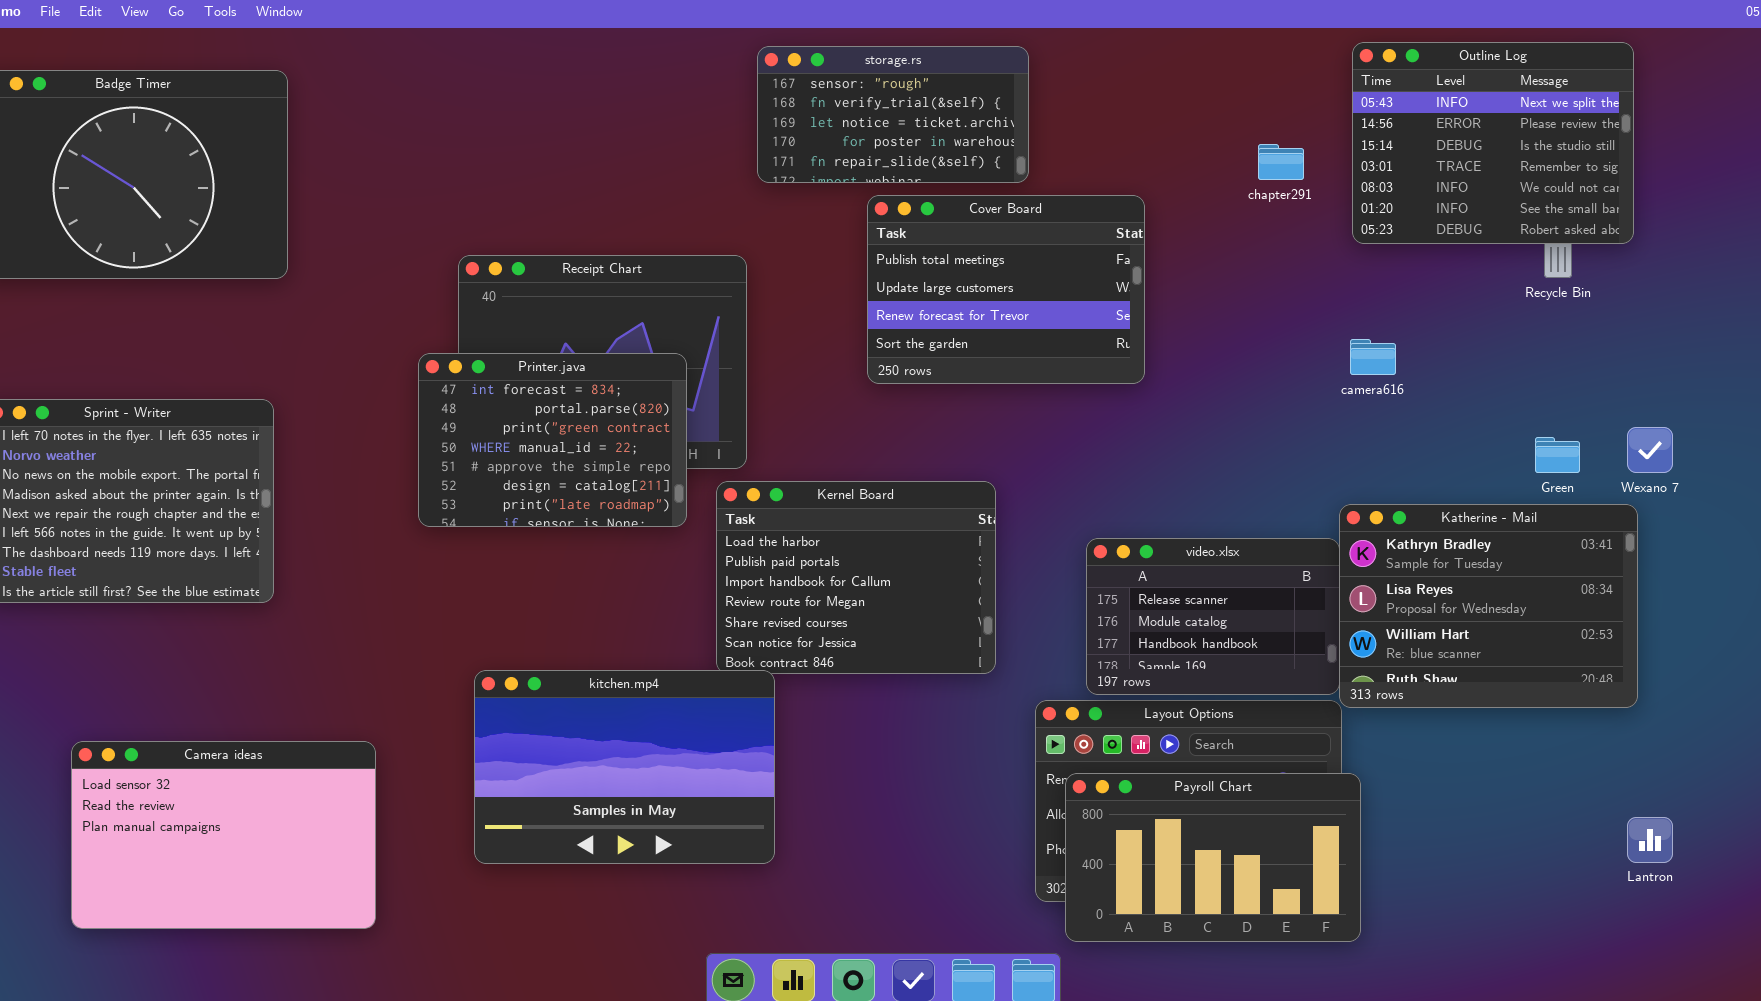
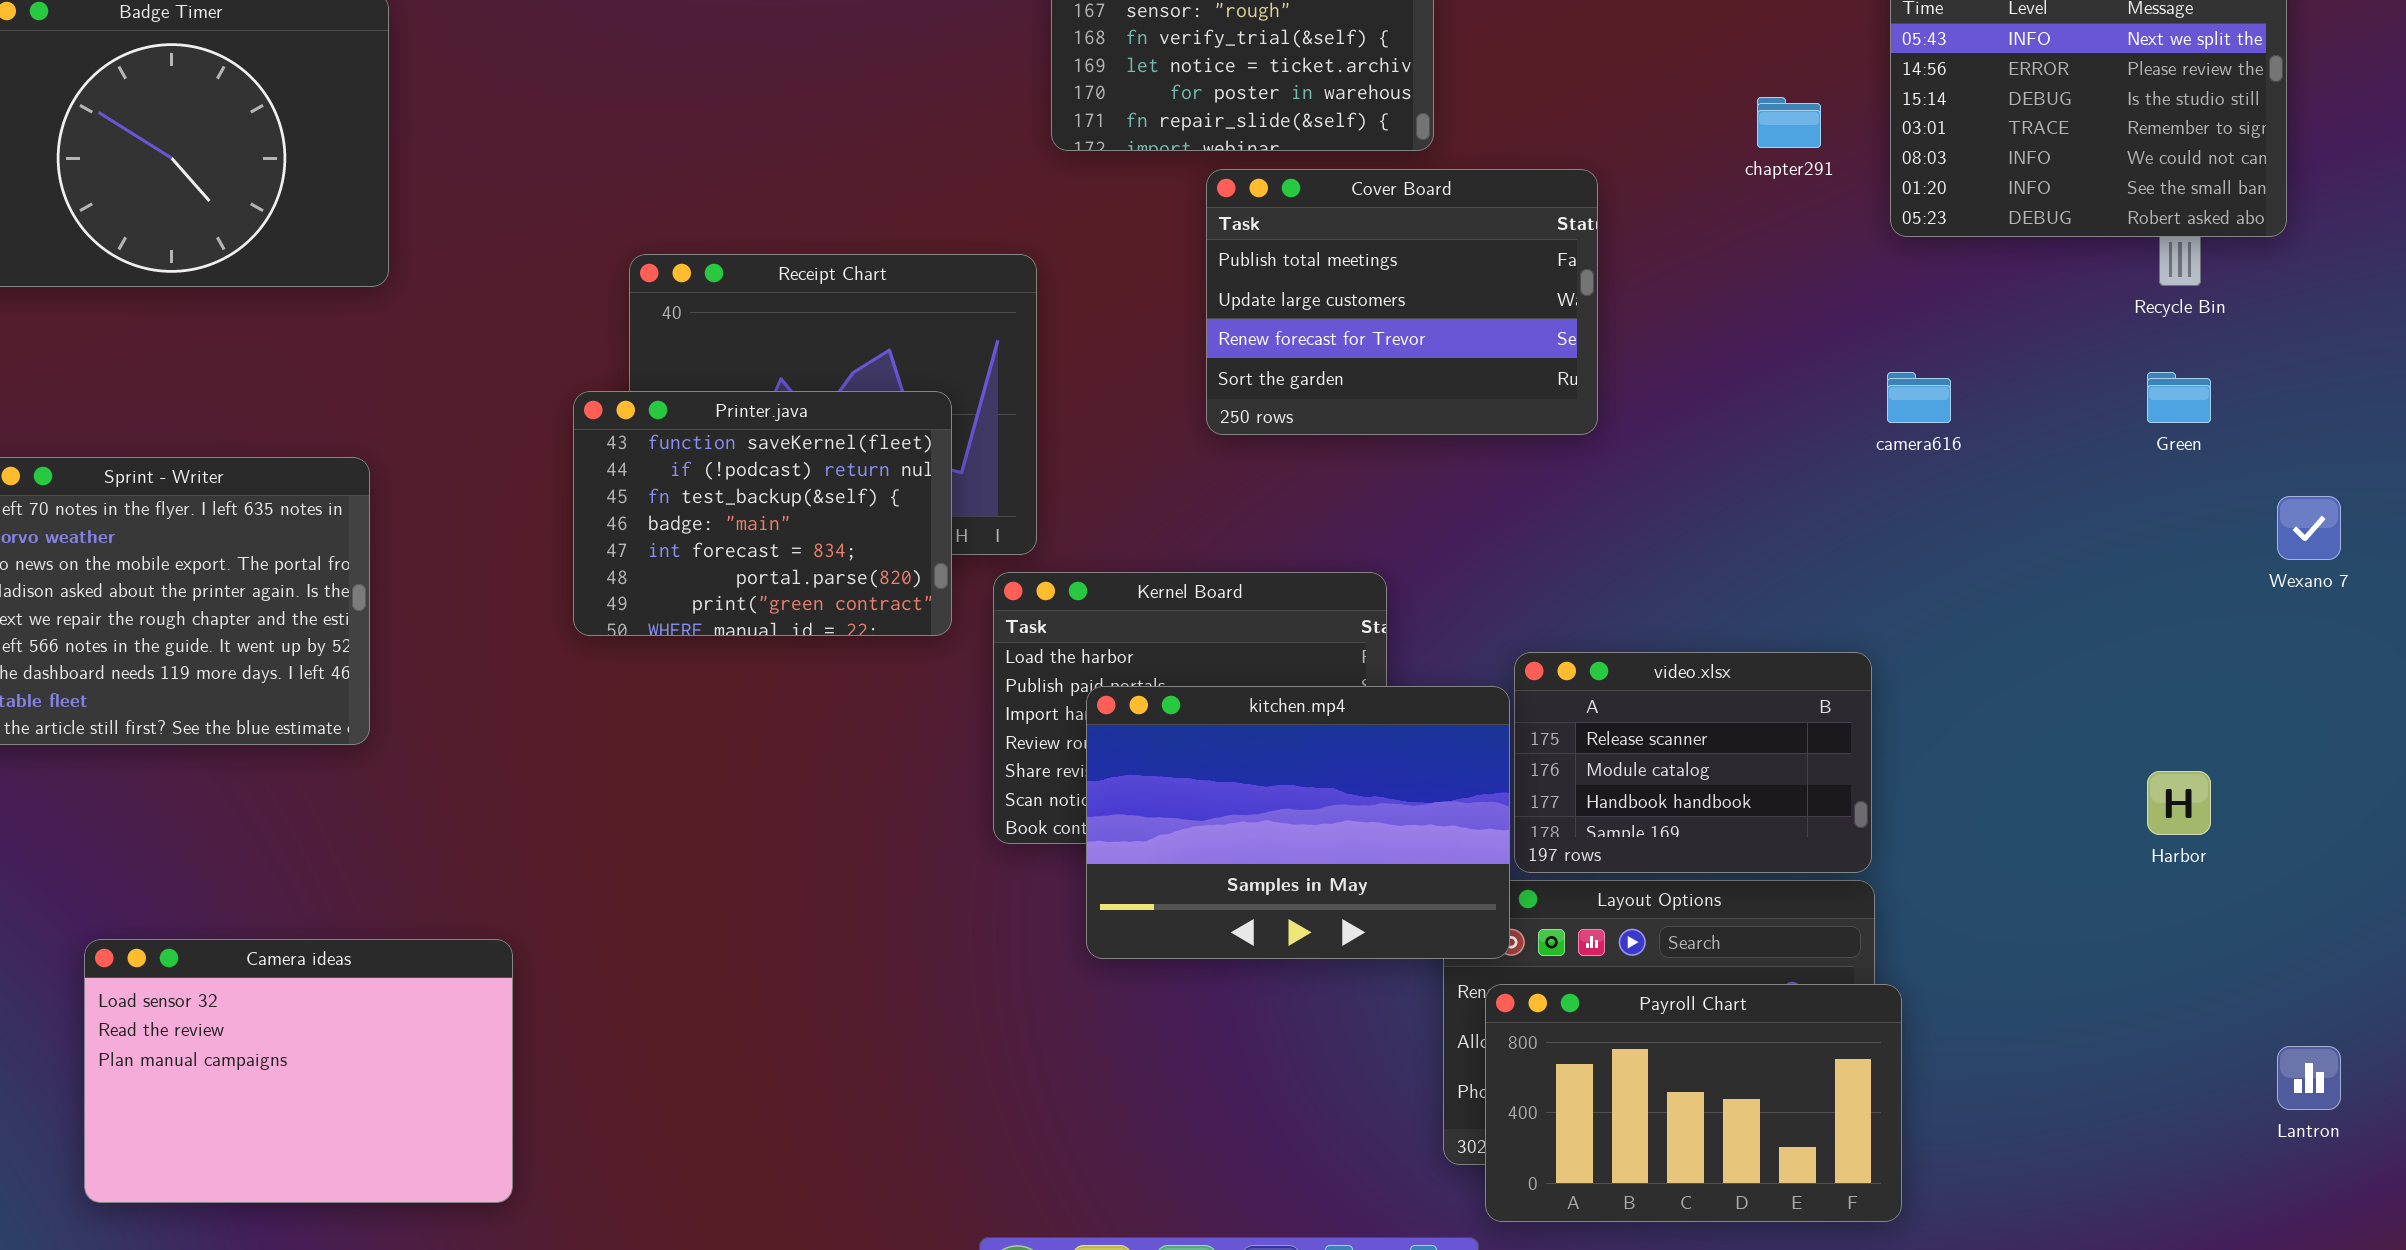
Printer.java: [418,353,687,527] -> [573,391,952,636], scrolled up 4 rows
Green: [1535,437,1580,473] -> [2147,372,2211,423], moved
Katherine - Mail: [1339,504,1638,708] -> none, closed
kitchen.mp4: [474,670,775,864] -> [1086,686,1510,959], moved

